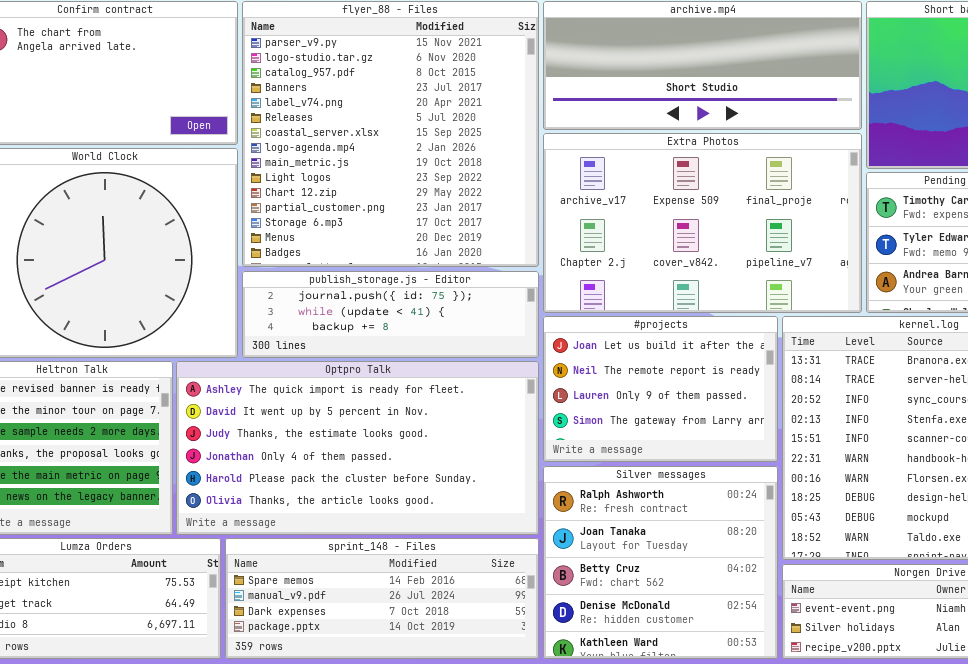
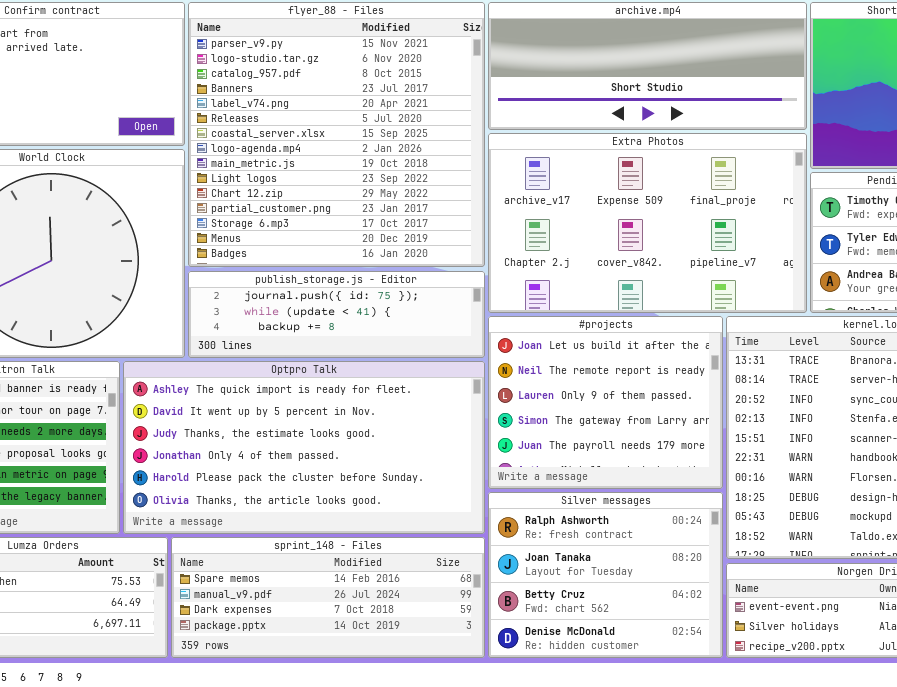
#projects: [543,316,778,462] -> [488,316,723,489], resized
Silver messages: [543,466,778,659] -> [488,492,723,658], resized

